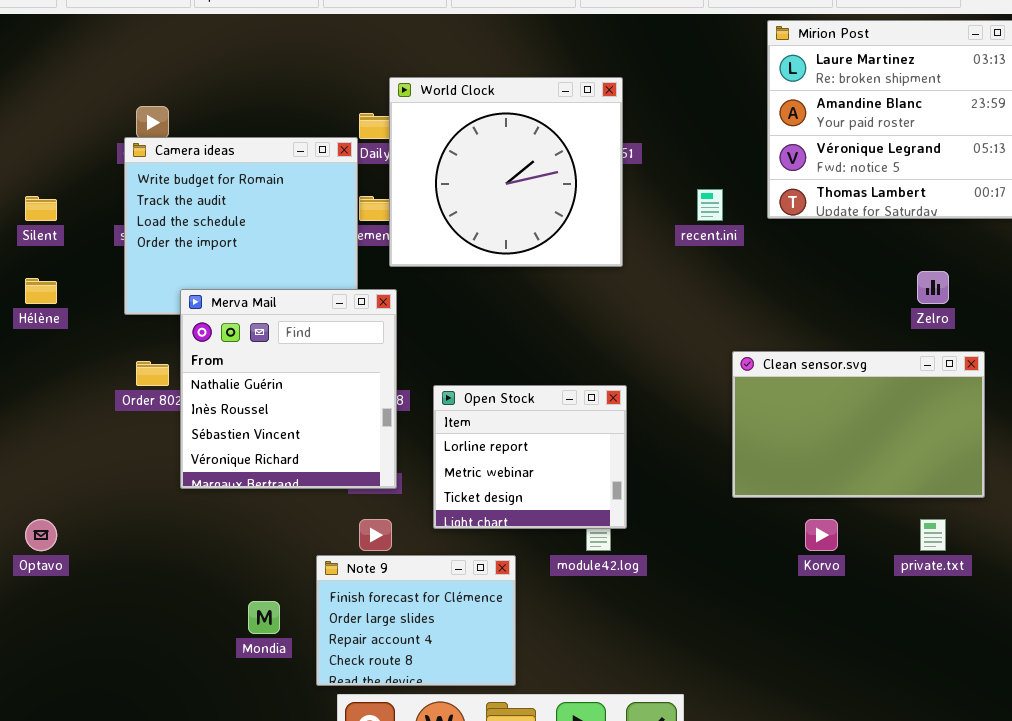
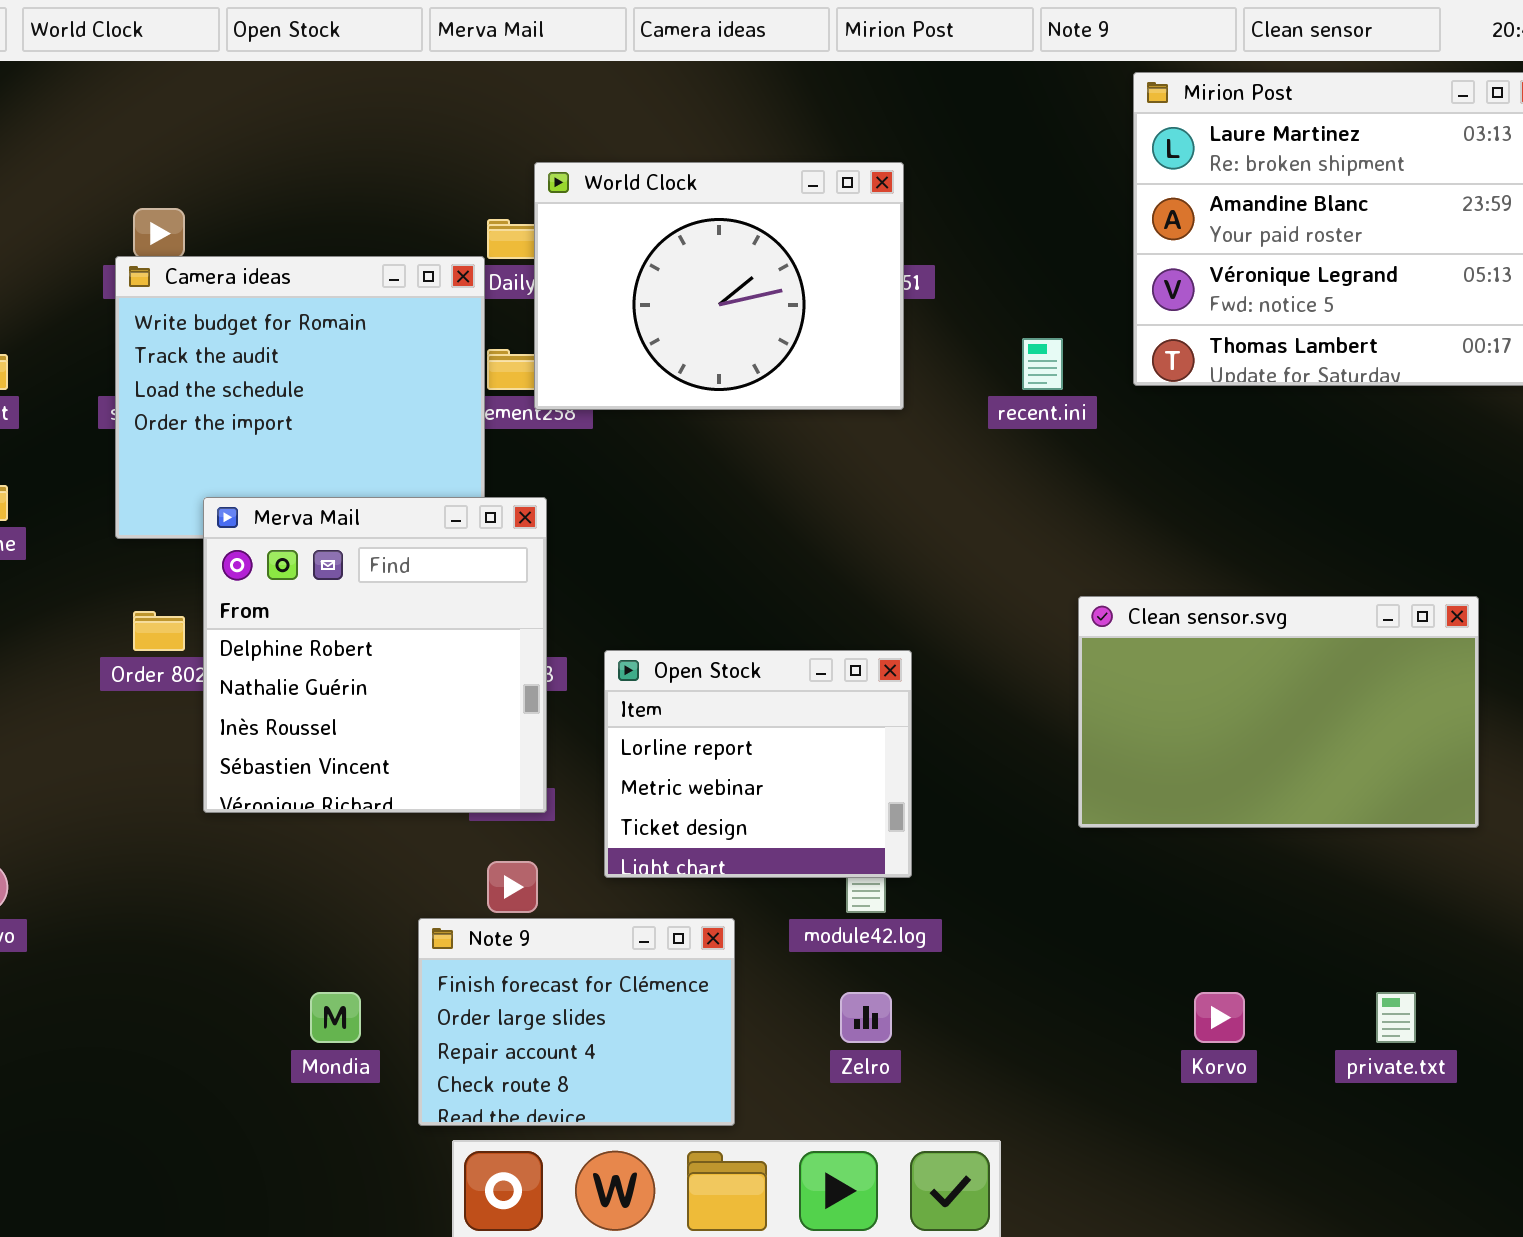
World Clock: [389,77,623,267] -> [534,162,904,410], resized
Zelro: [917,271,949,304] -> [840,992,892,1043], moved
Merva Mail: [180,289,397,489] -> [203,497,547,813], scrolled up 1 row
Korvo: [805,519,838,551] -> [1194,992,1245,1043], moved
private.txt: [920,519,946,551] -> [1376,992,1416,1043], moved

